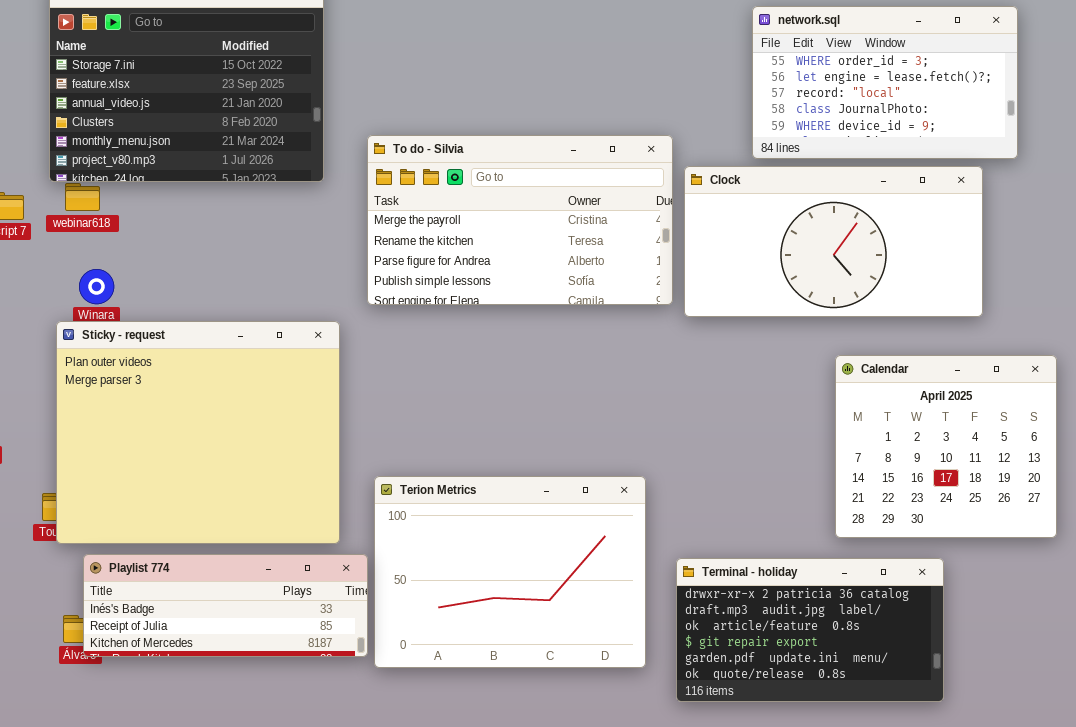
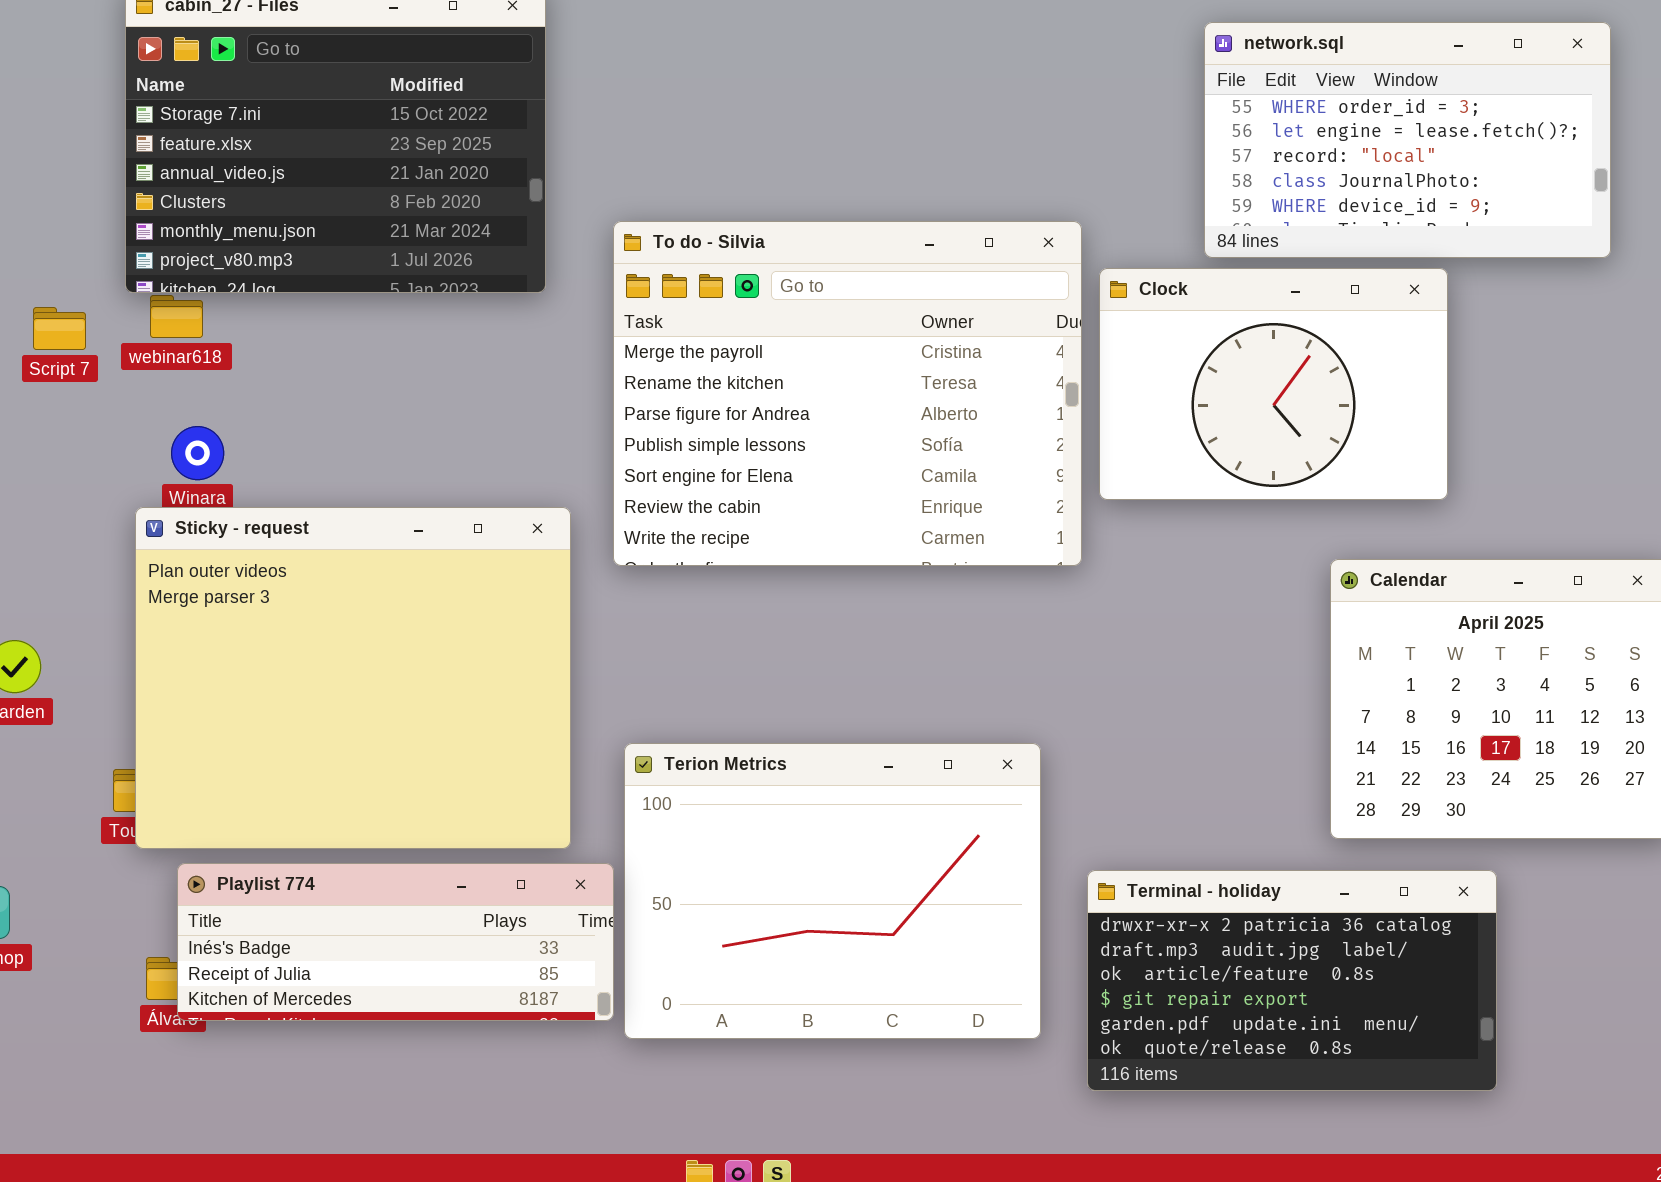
To do - Silvia: [367,135,673,305] -> [613,221,1082,566], resized
Clock: [684,166,983,317] -> [1099,268,1448,500], resized

